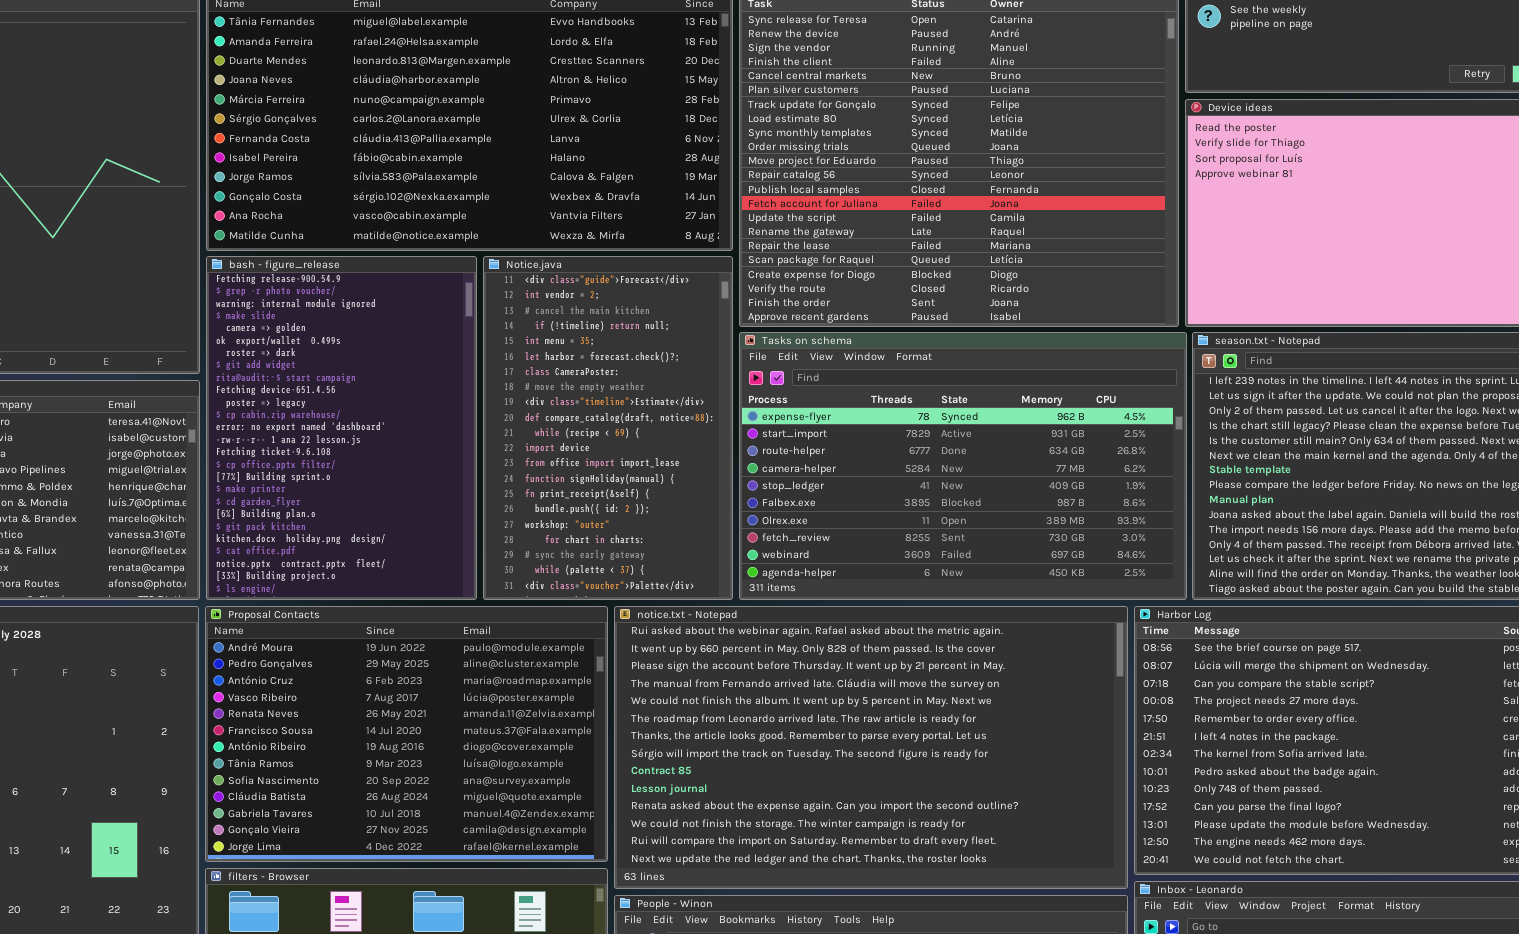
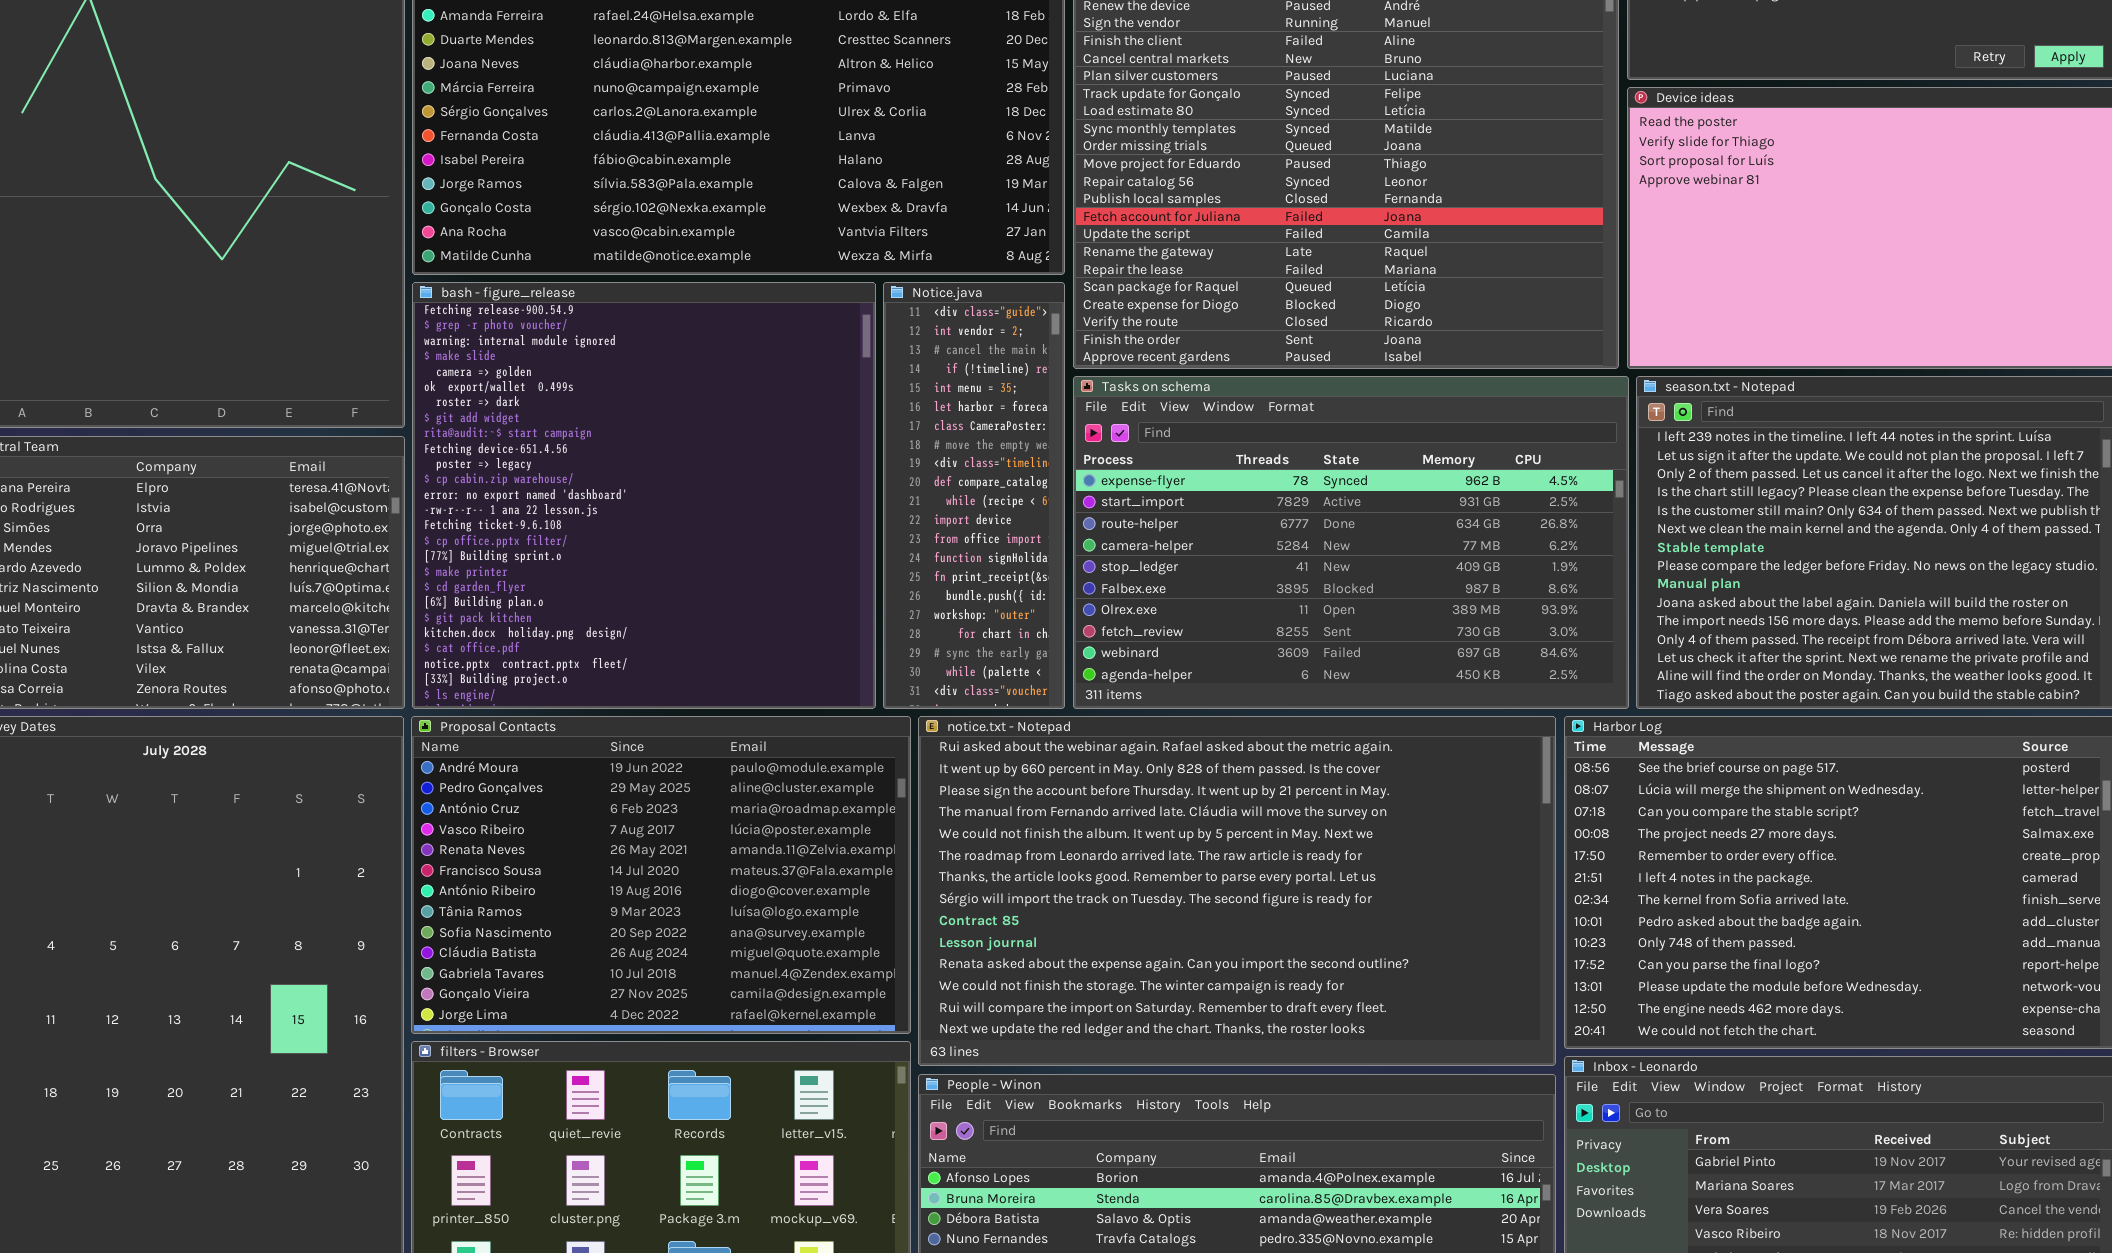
bash - figure_release: [206,256,477,600] -> [412,282,876,709], resized
Notice.java: [483,256,733,600] -> [883,282,1065,709], resized

